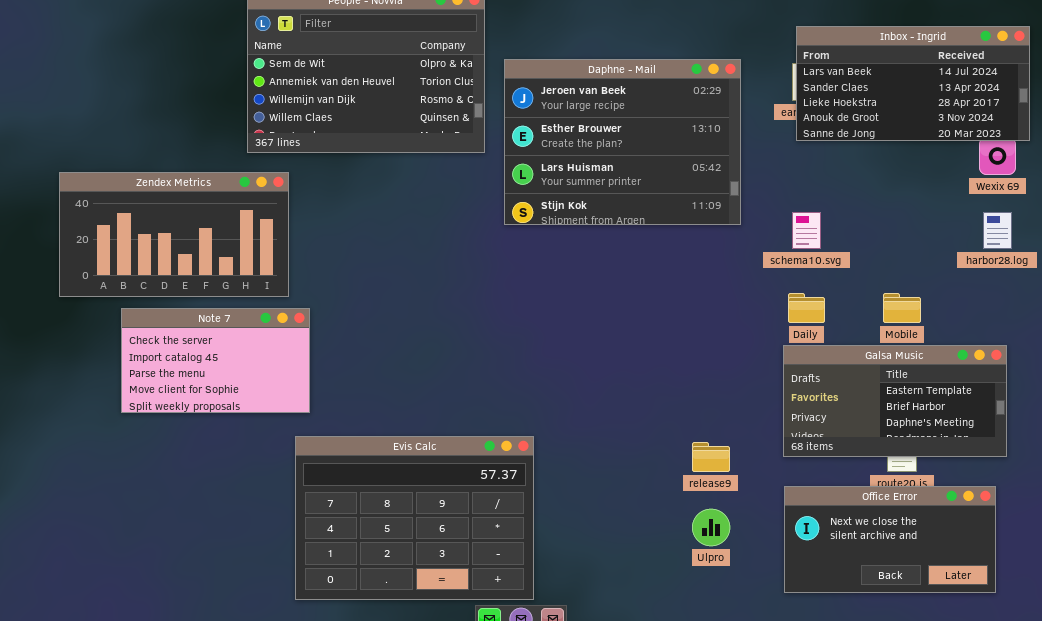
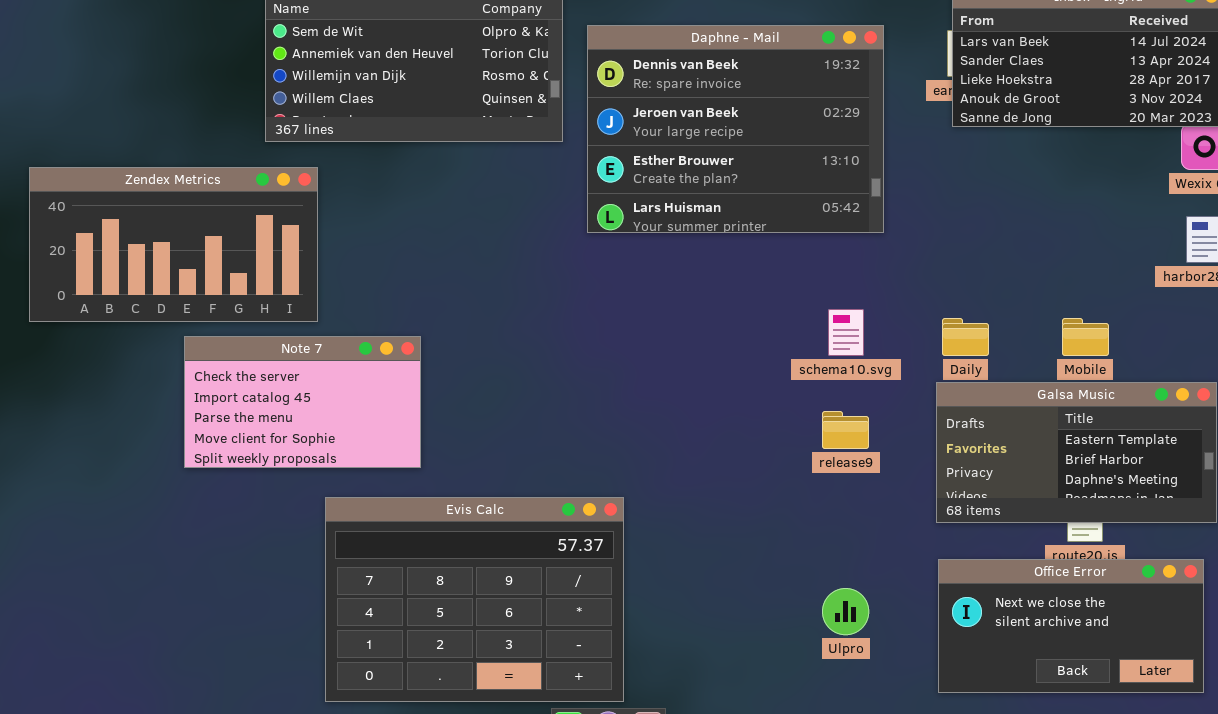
Daphne - Mail: [504,59,741,225] -> [587,25,884,233], scrolled up 1 row
schema10.svg: [792,212,821,249] -> [828,309,864,356], moved
Note 7: [121,308,310,413] -> [184,336,421,468], moved
release9: [692,442,730,472] -> [822,411,869,449], moved

